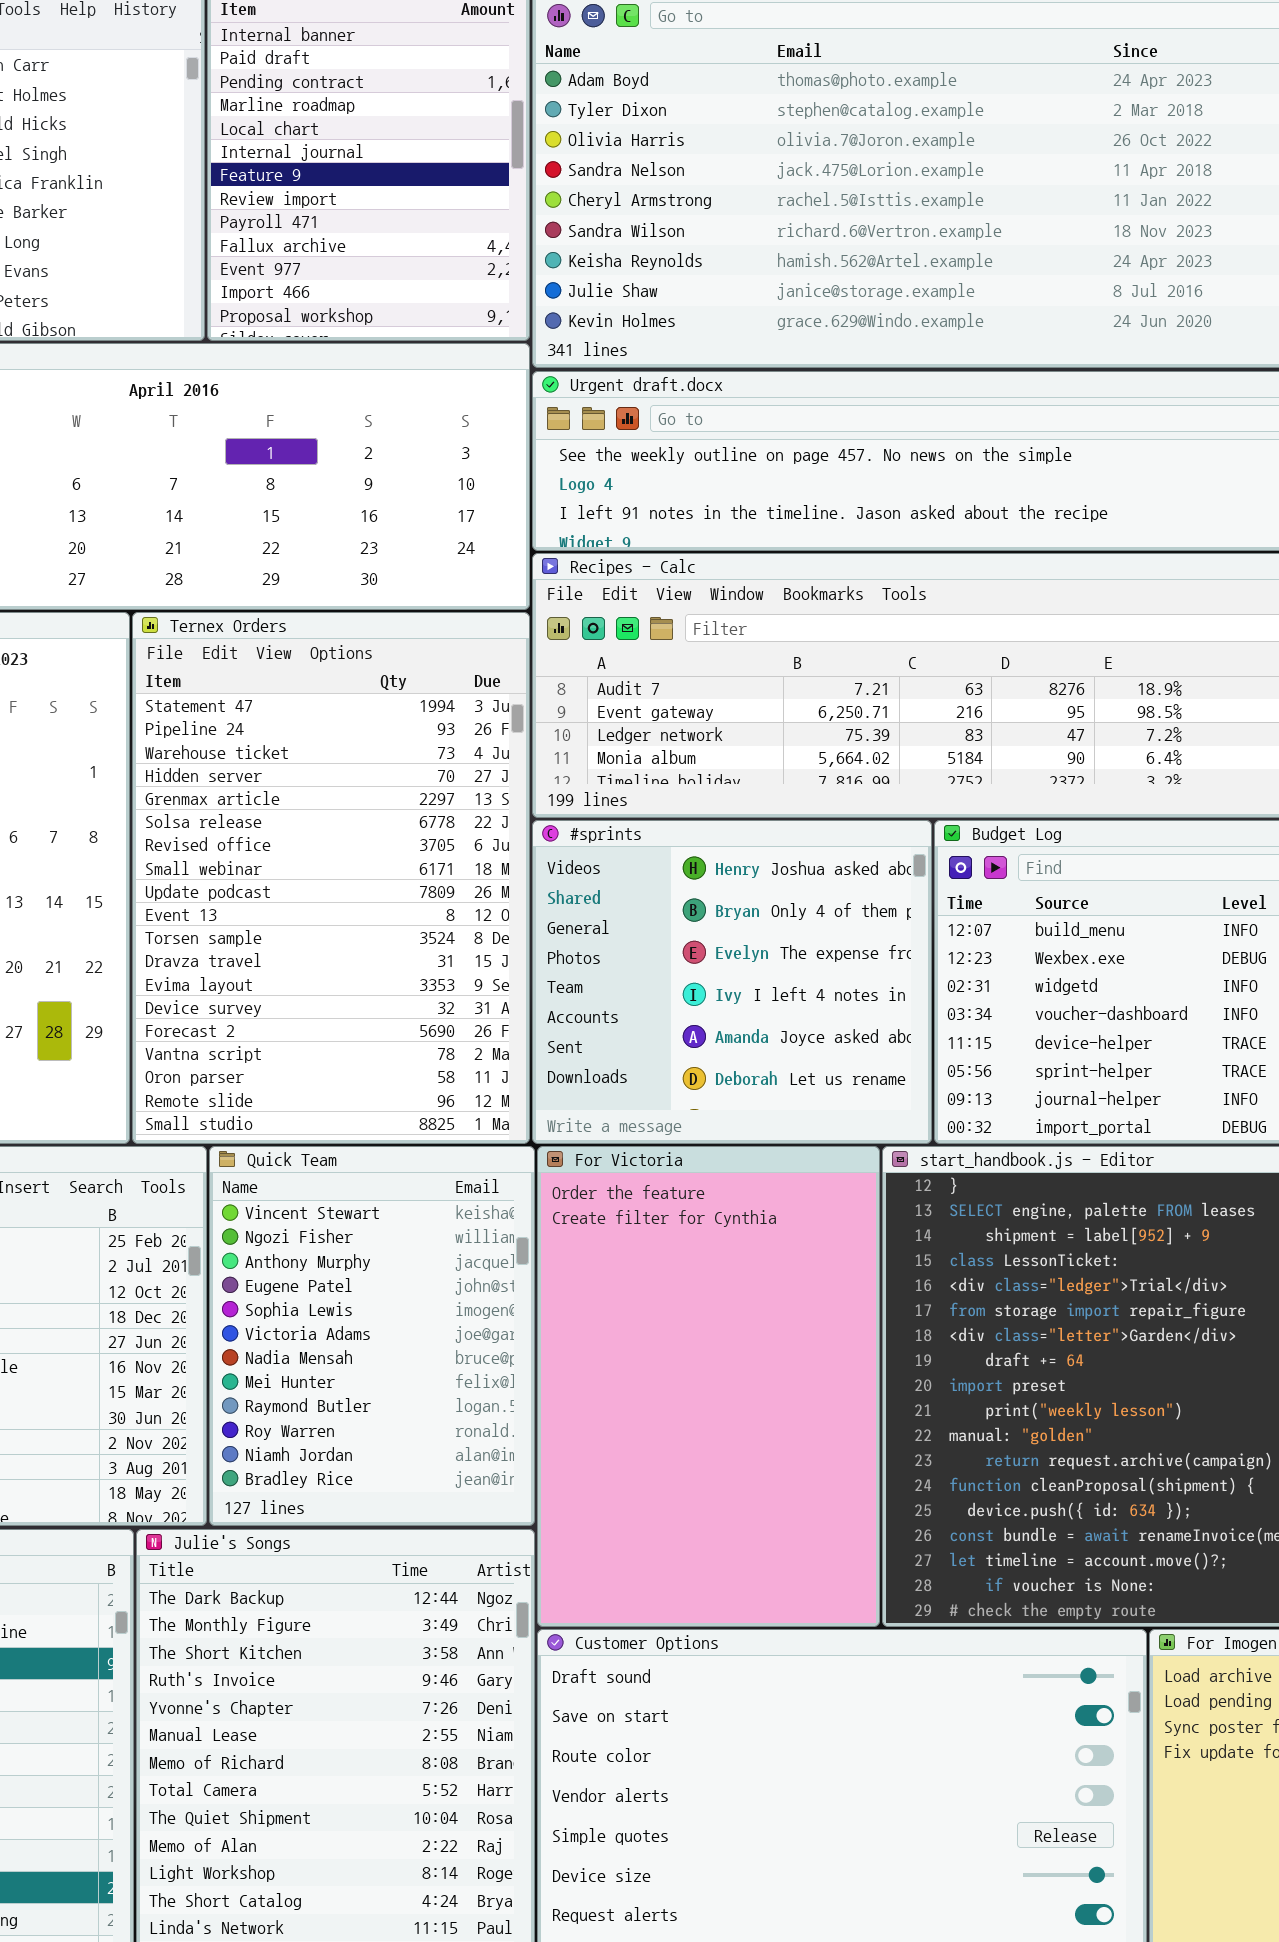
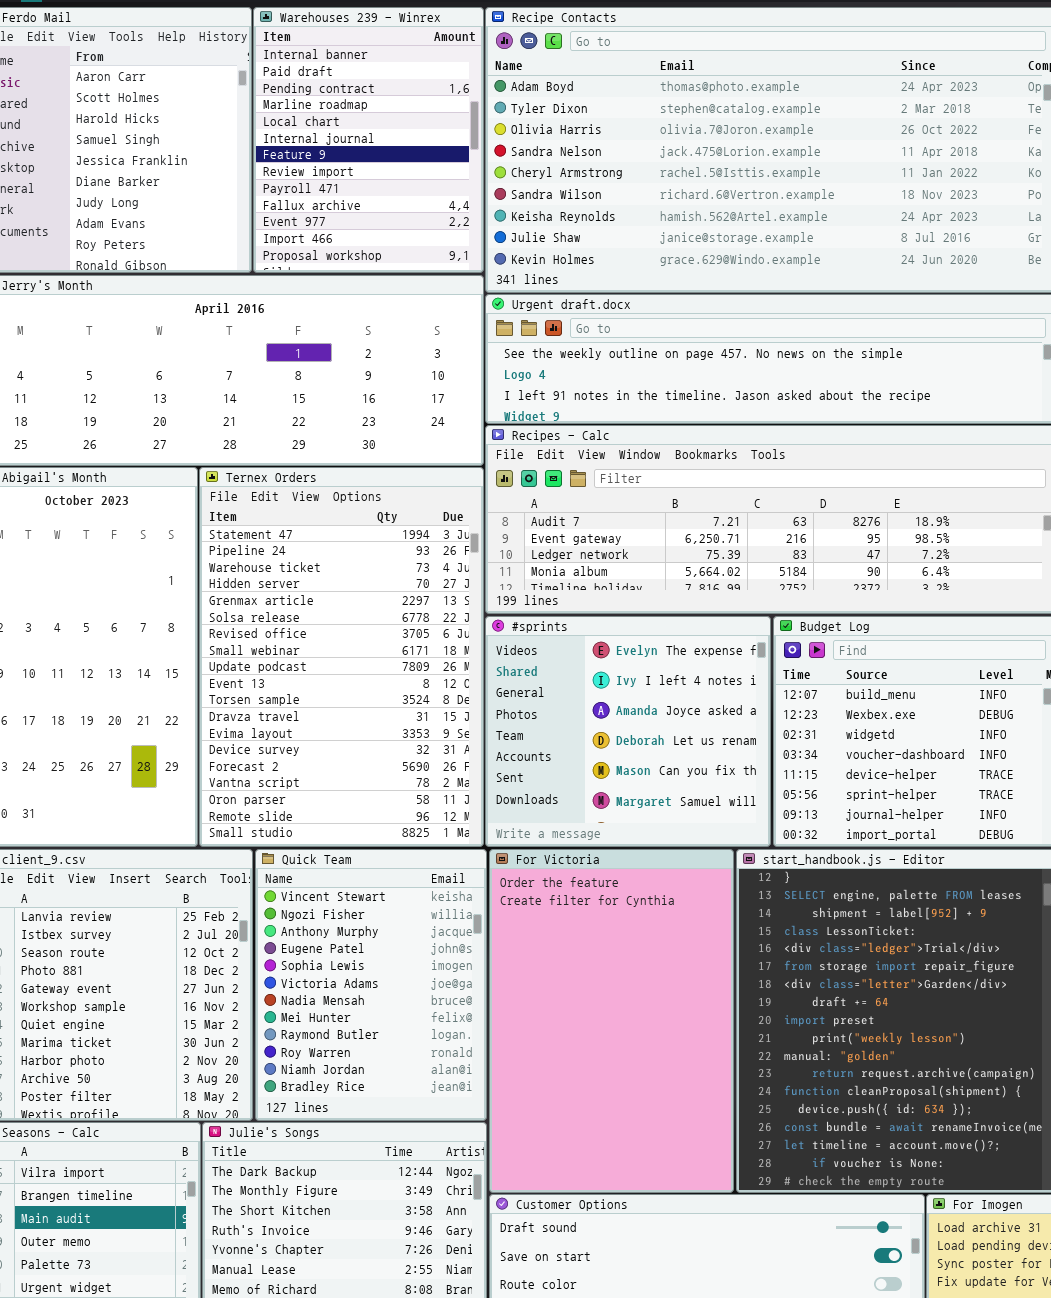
#sprints: [532,820,932,1144] -> [485,616,771,847], scrolled down 2 rows

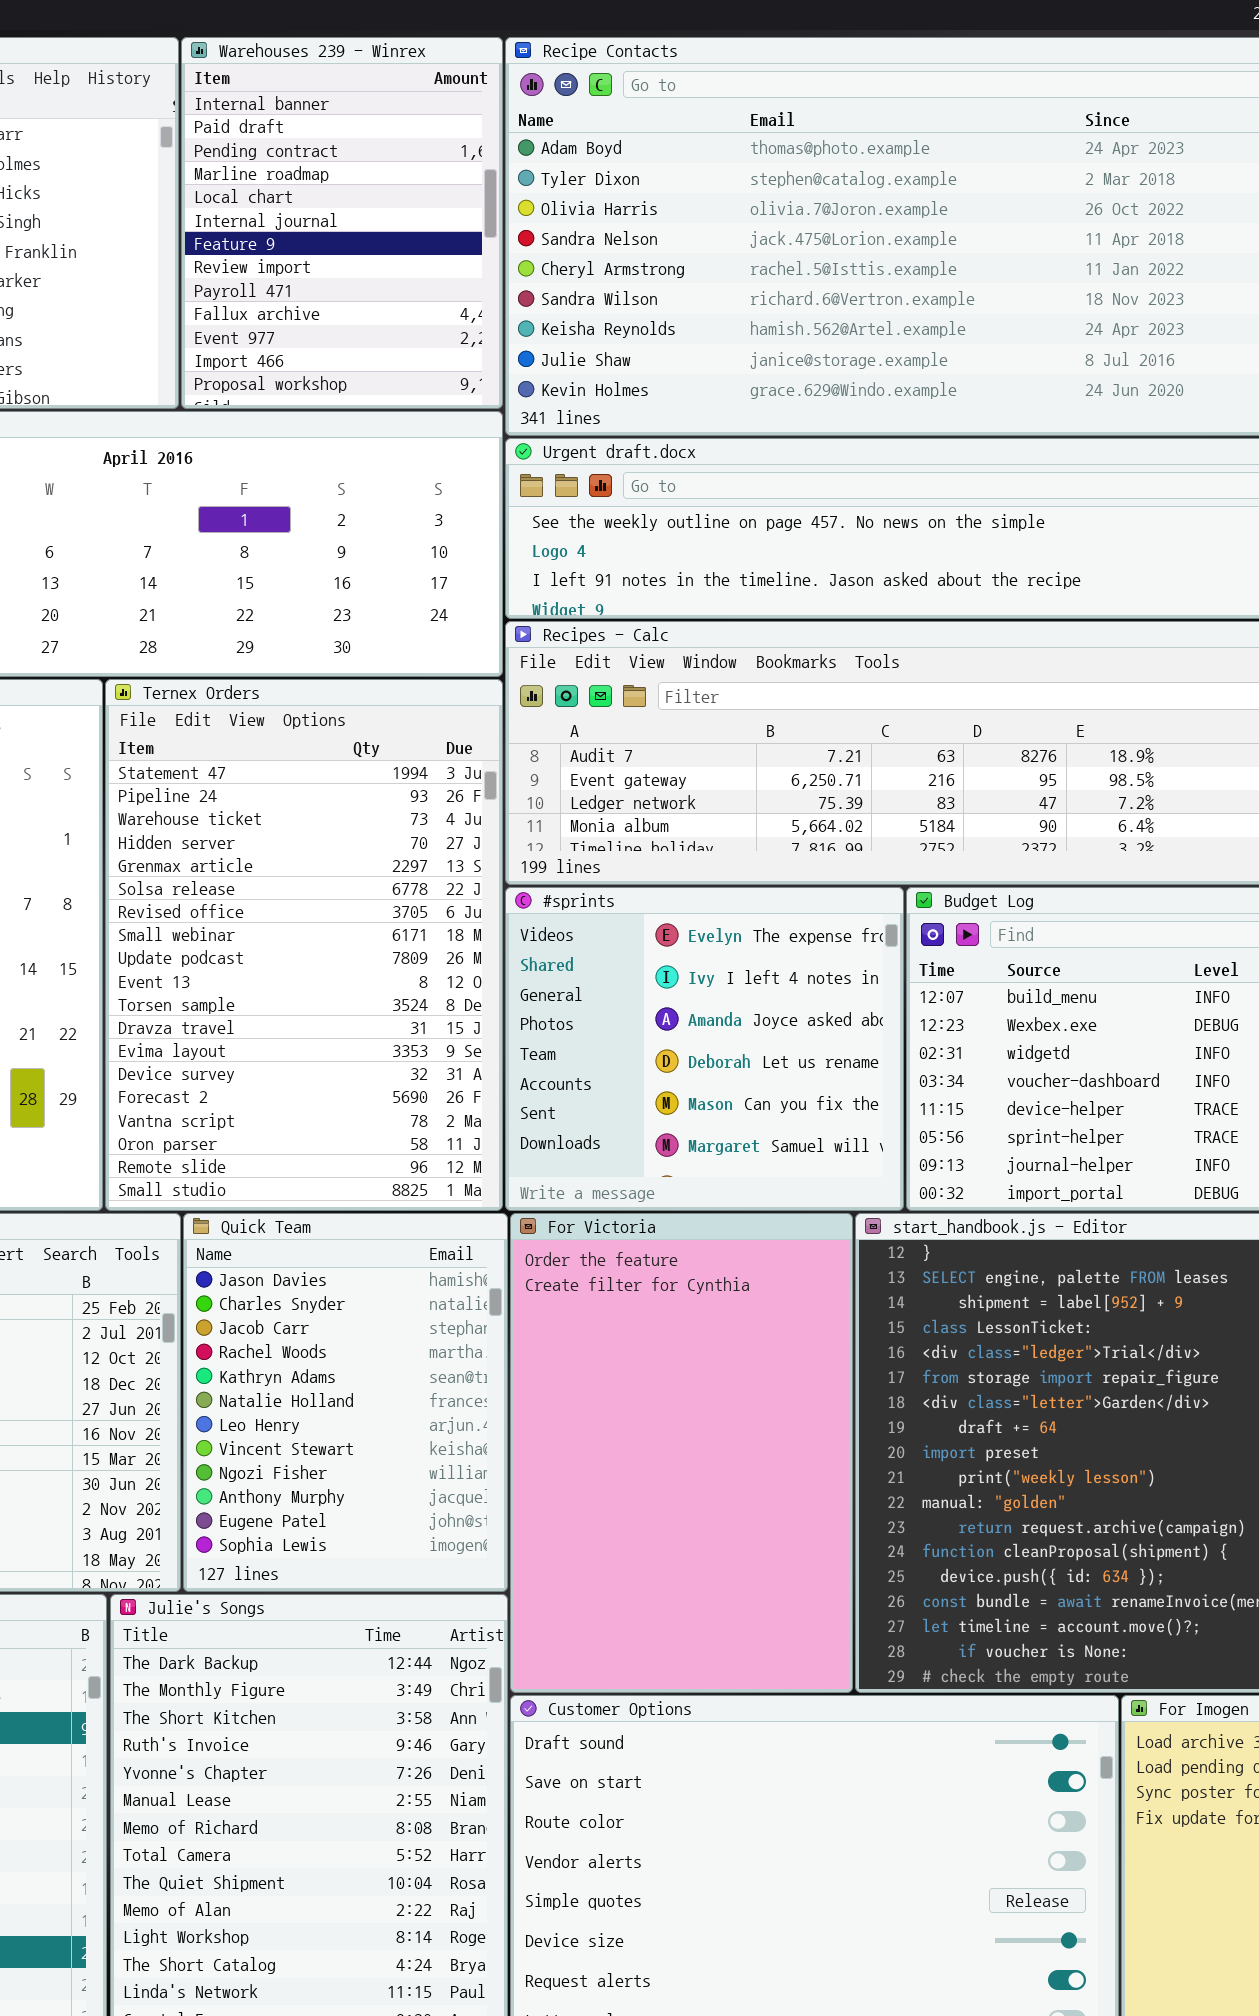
Quick Team: [255,849,487,1121] -> [183,1213,508,1592], scrolled up 7 rows

